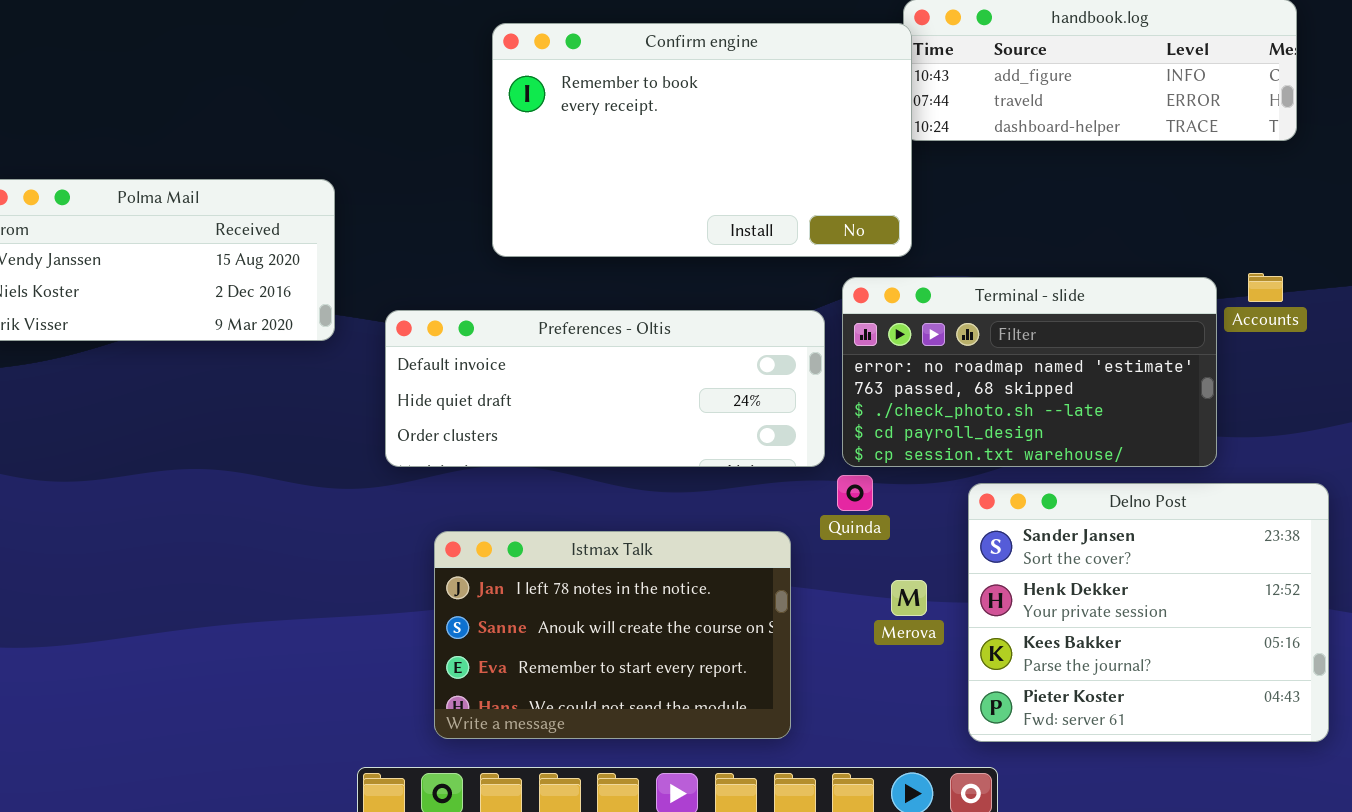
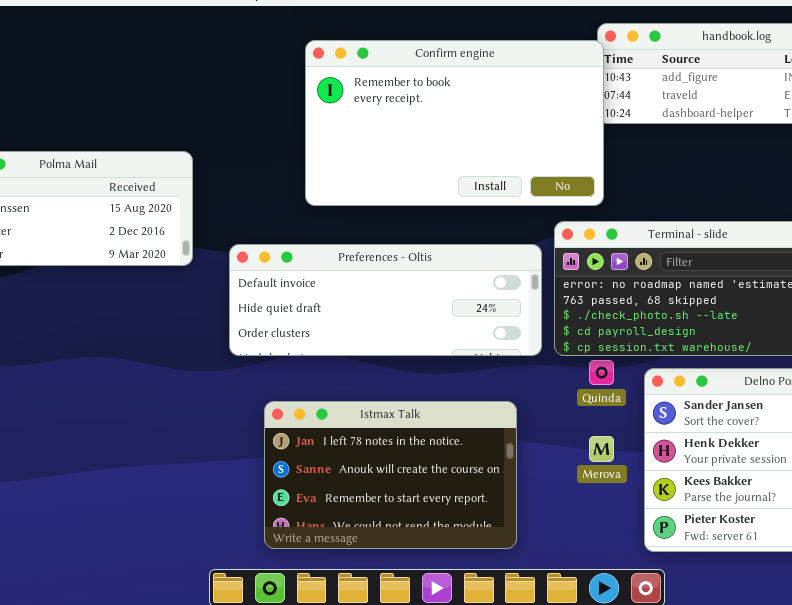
Quinda: [837,475,873,511] -> [589,360,614,385], moved

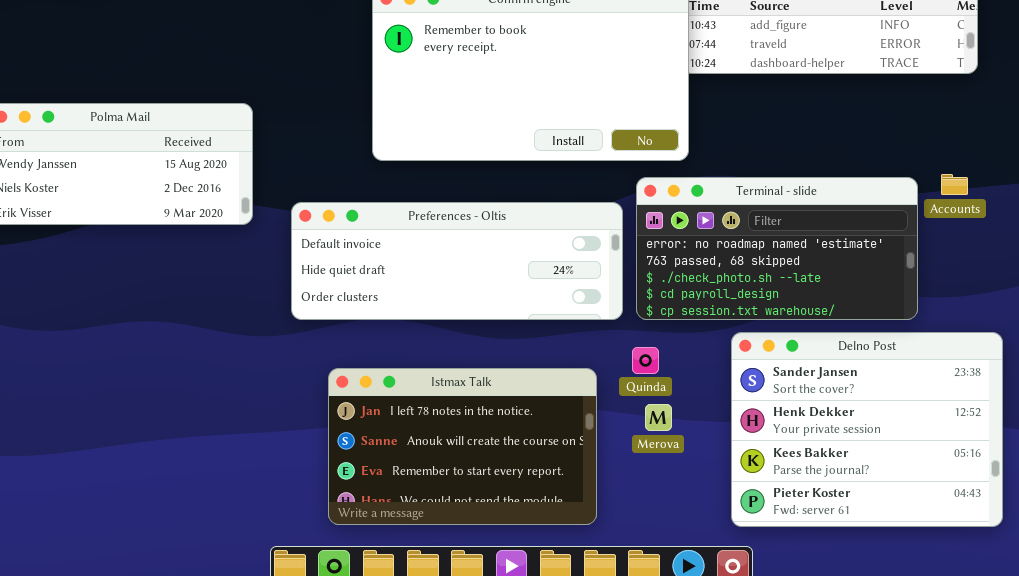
Quinda: [589,360,614,385] -> [632,347,659,374], moved
Merova: [589,436,614,462] -> [645,404,672,431], moved

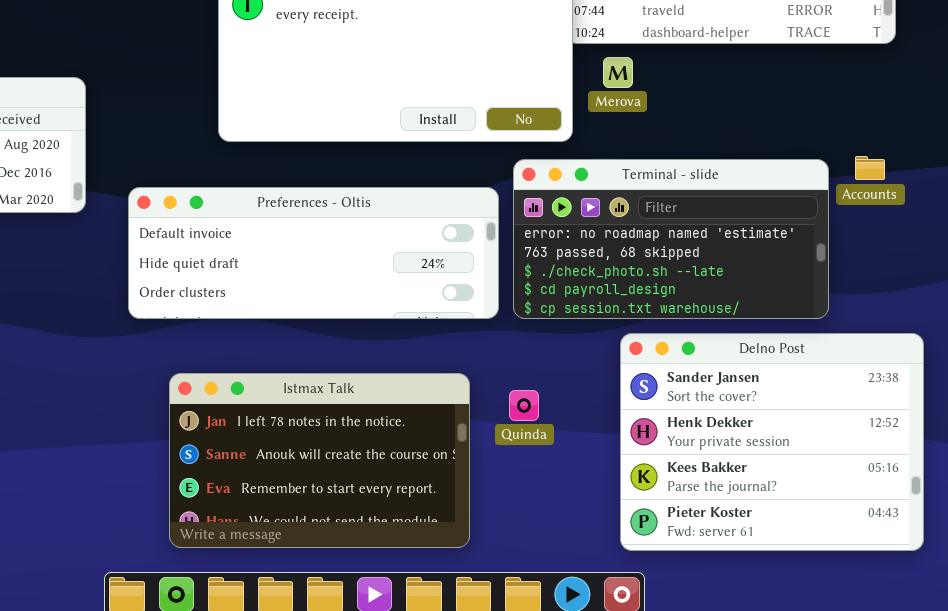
Quinda: [632,347,659,374] -> [509,390,539,421], moved
Merova: [645,404,672,431] -> [603,57,633,88], moved

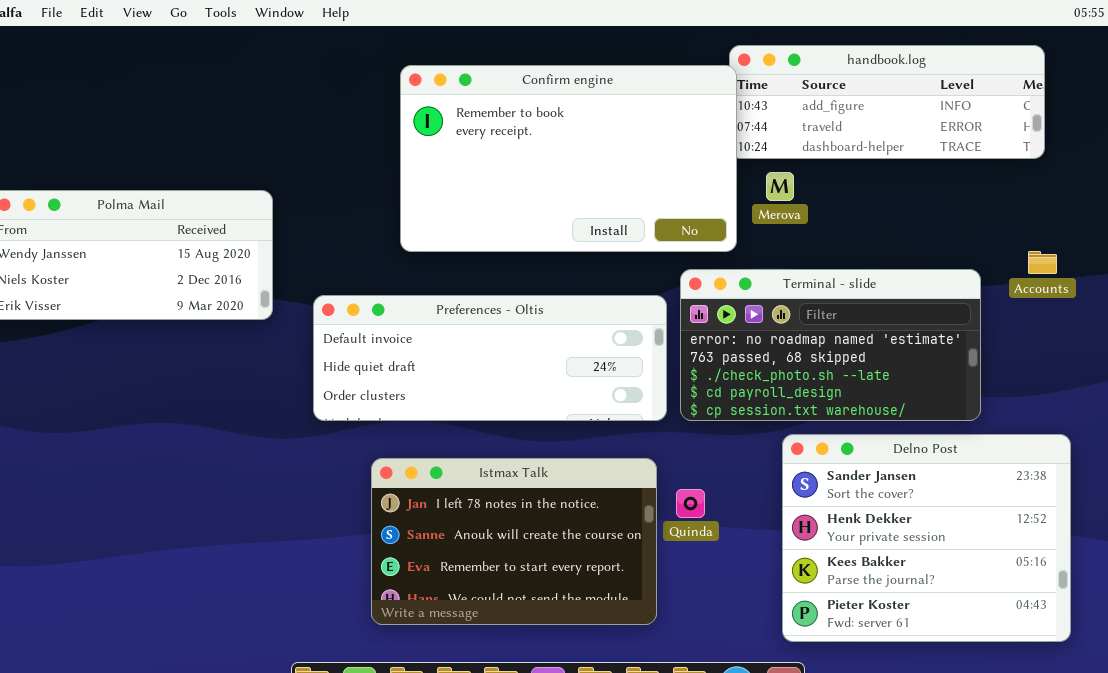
Accounts: [855,156,885,180] -> [1028,251,1057,274], moved
Istmax Talk: [169,373,470,548] -> [371,458,657,625], moved

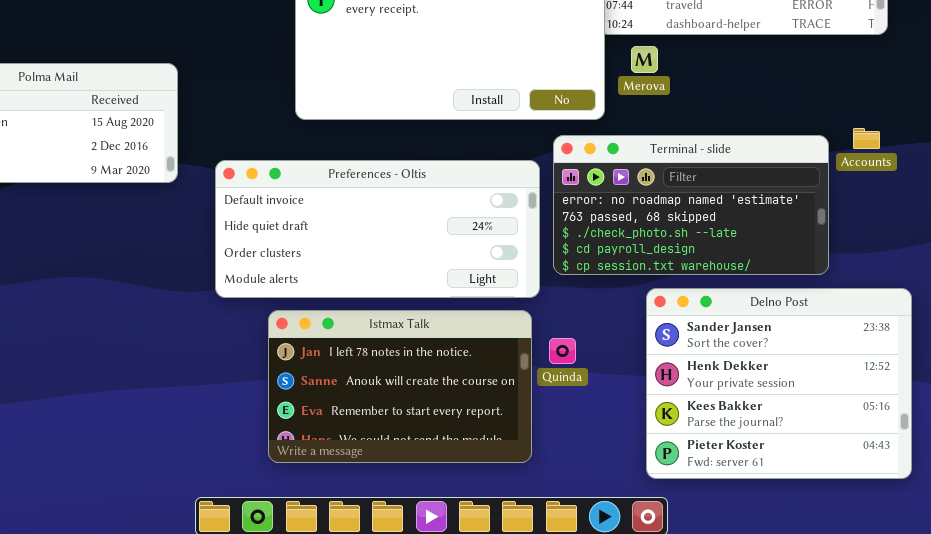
Accounts: [1028,251,1057,274] -> [853,128,880,149], moved
Preferences - Oltis: [313,295,667,421] -> [215,160,540,298], resized

